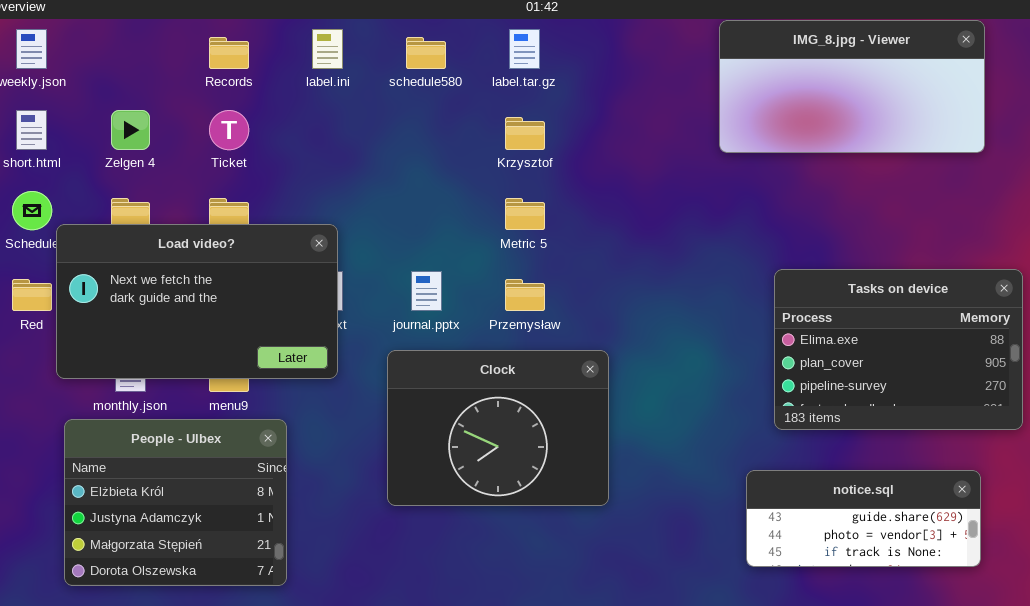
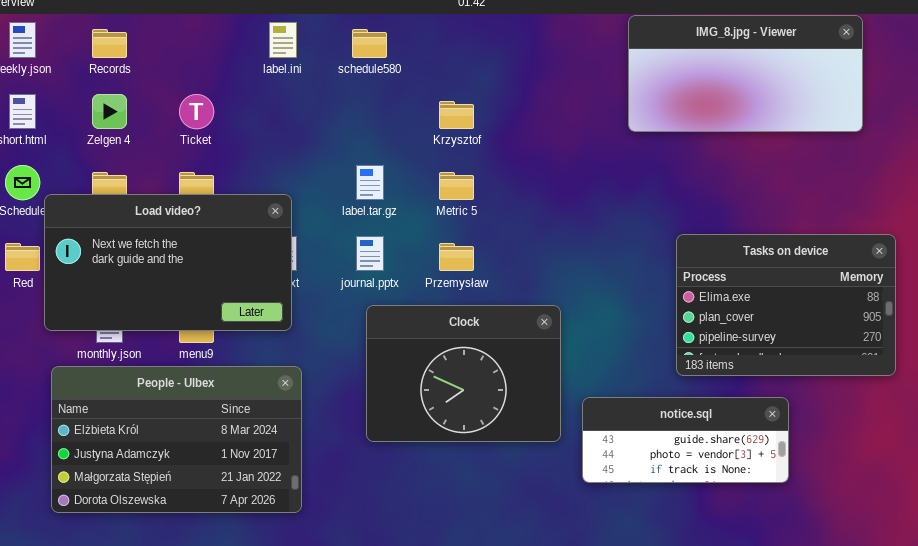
label.tar.gz: [509,29,540,69] -> [356,165,384,200], moved
Records: [209,37,249,69] -> [92,29,127,58], moved
Clock: [387,350,609,506] -> [366,305,561,442], moved
People - Ulbex: [64,419,287,586] -> [51,366,302,513], resized
notice.sql: [746,470,981,567] -> [582,397,789,483], moved

